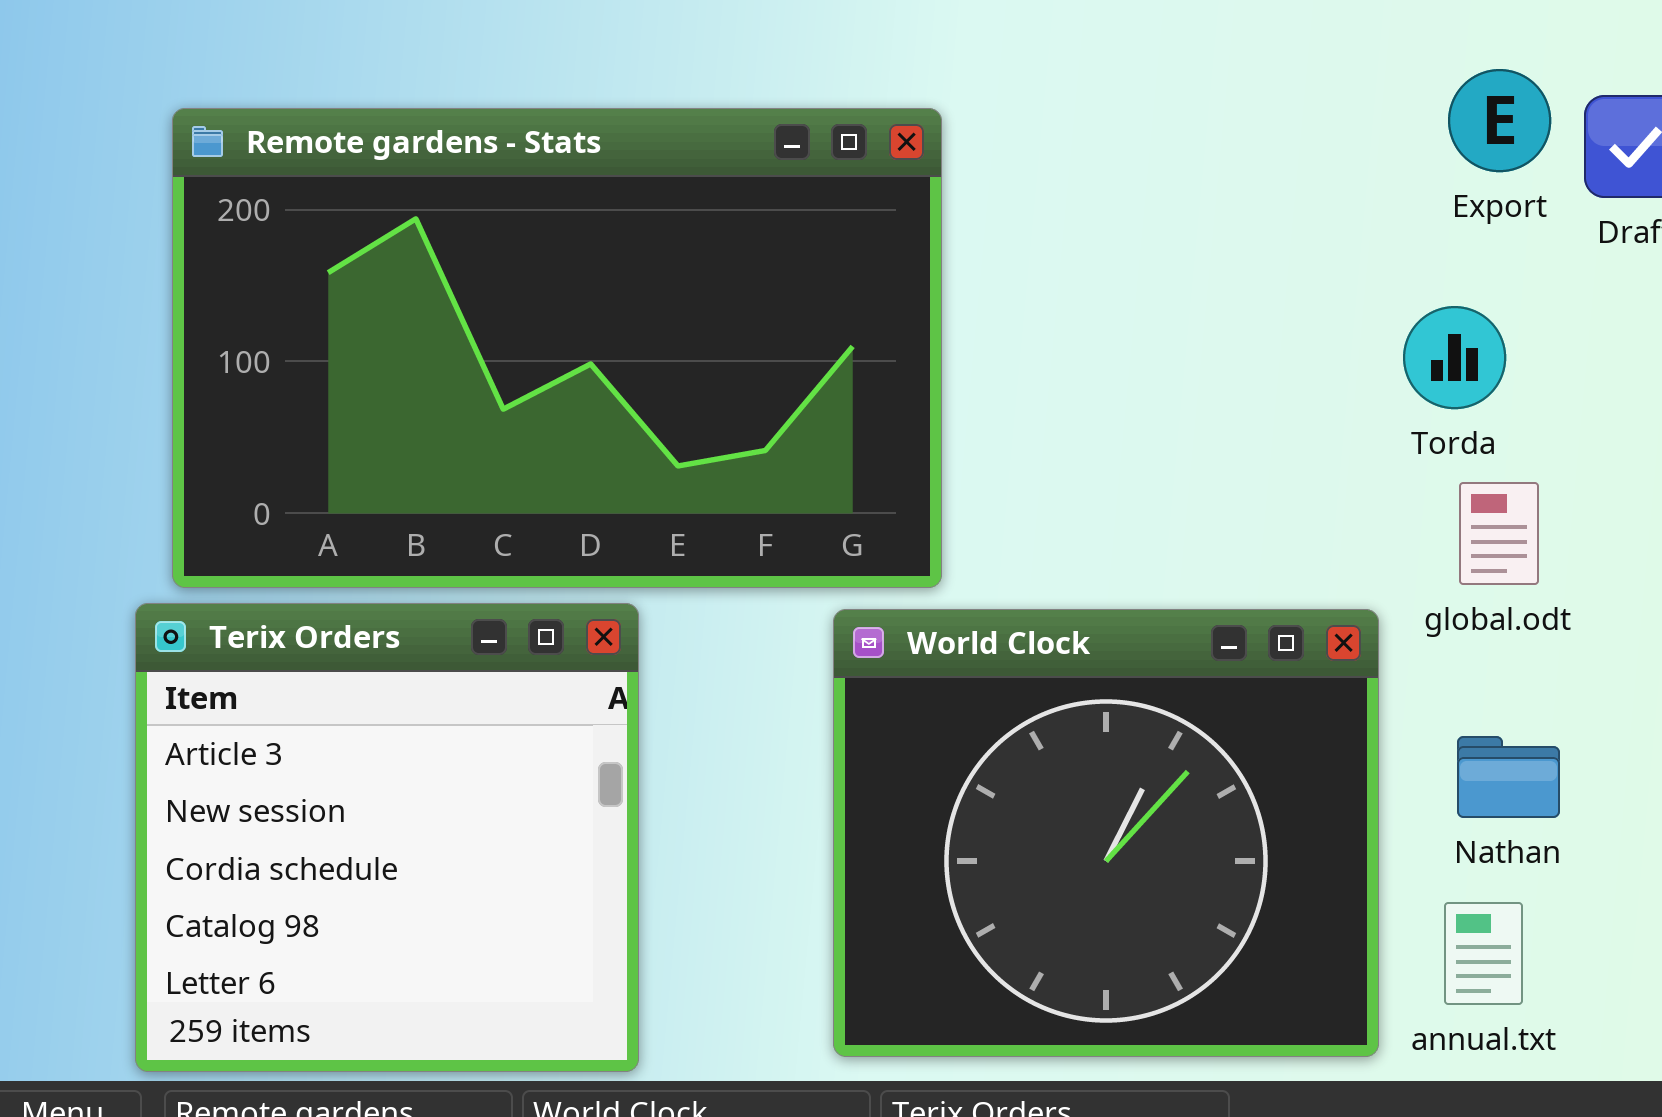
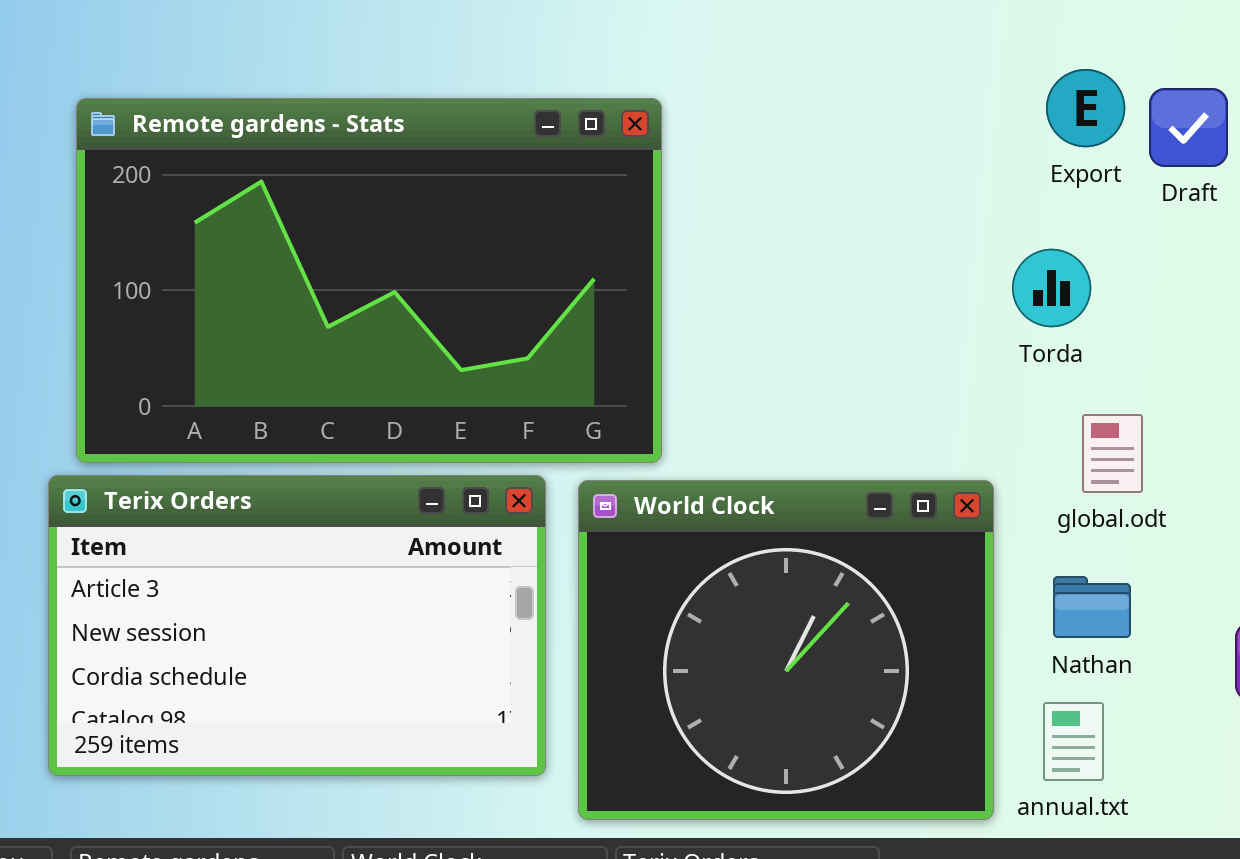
global.odt: [1459,482,1539,585] -> [1082,414,1143,493], moved
Terix Orders: [135,603,639,1072] -> [48,475,546,776], resized

